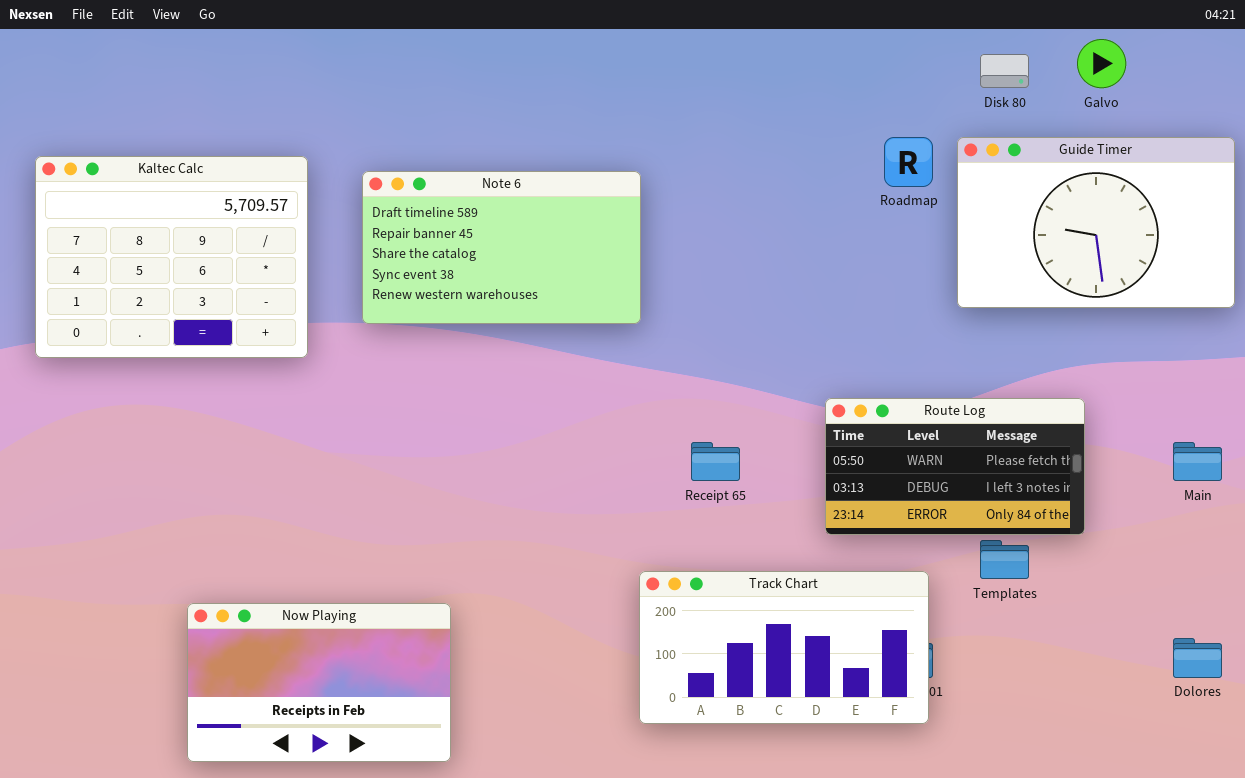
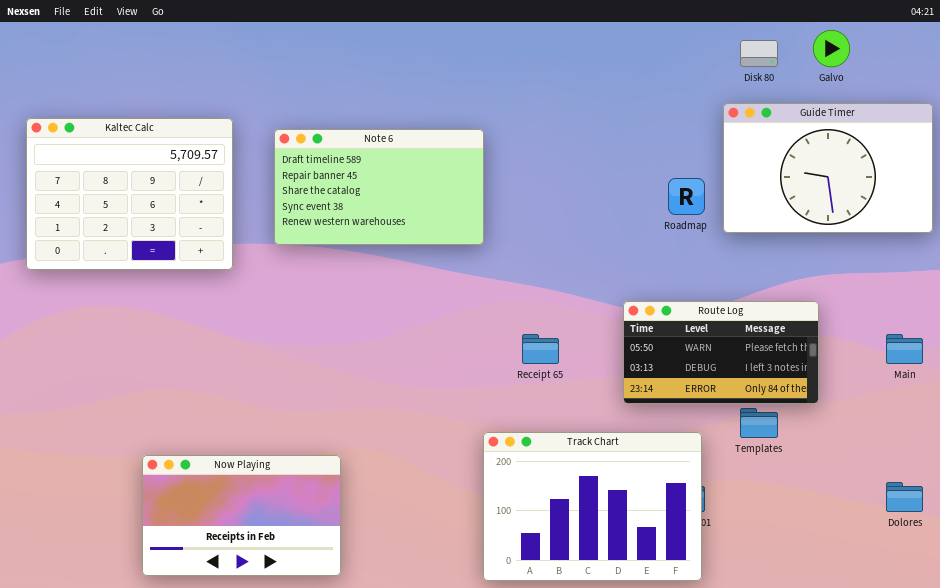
Roadmap: [884,137,933,187] -> [668,178,705,215], moved
Track Chart: [639,571,929,724] -> [483,432,702,581], resized

